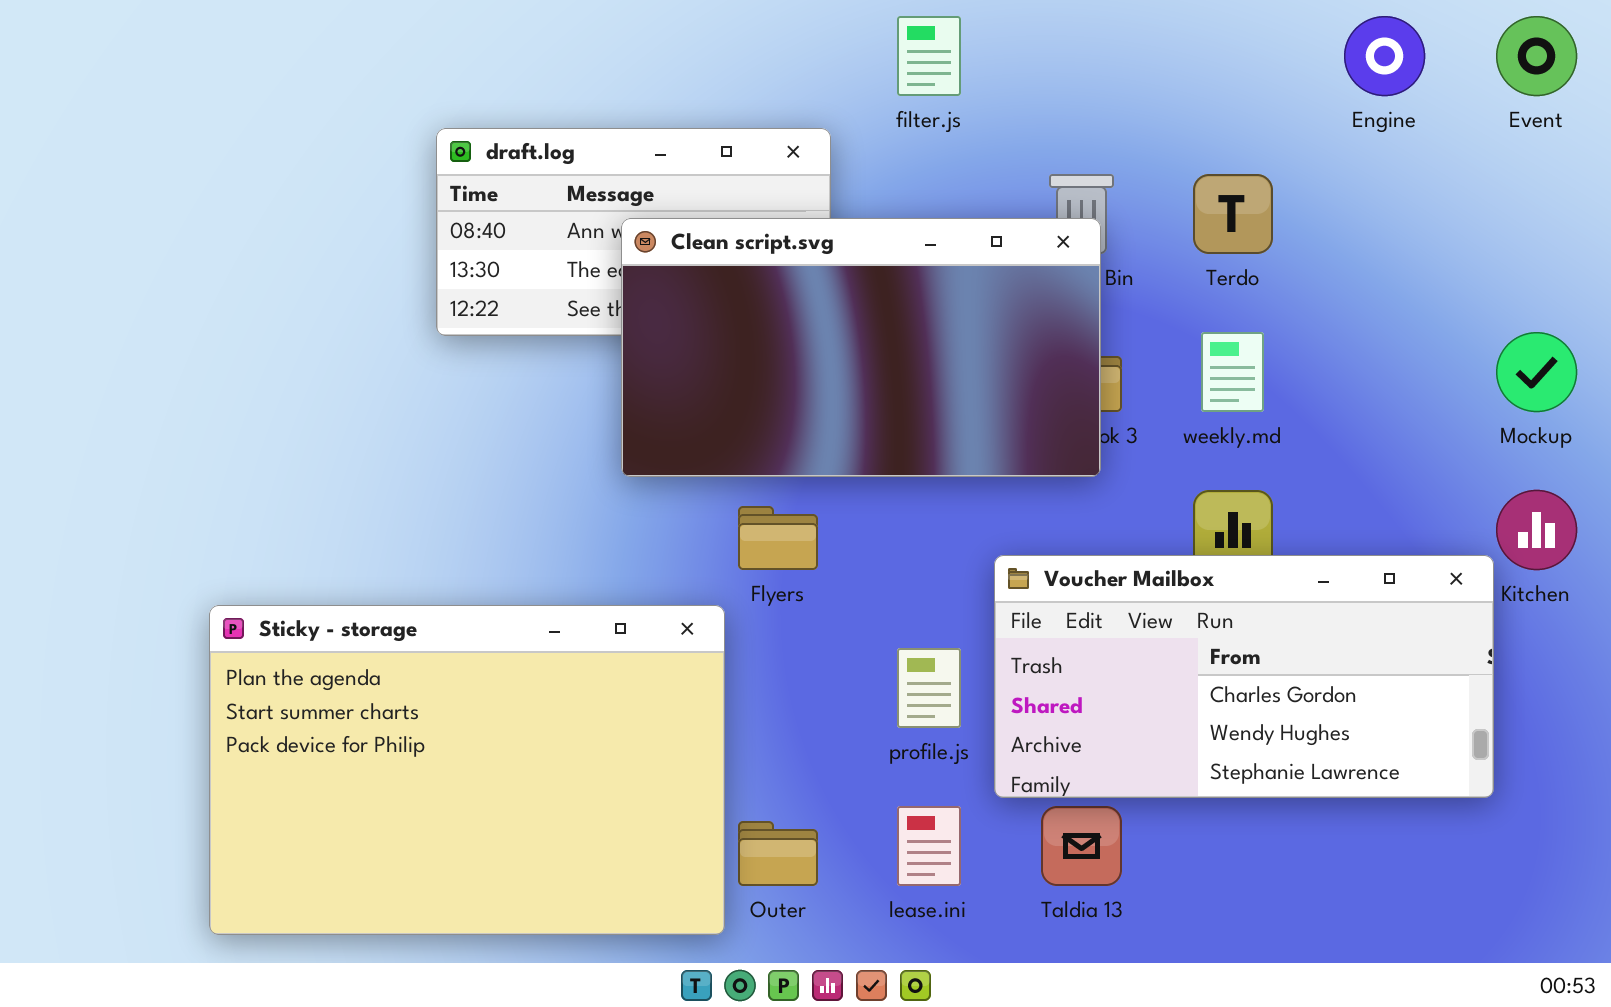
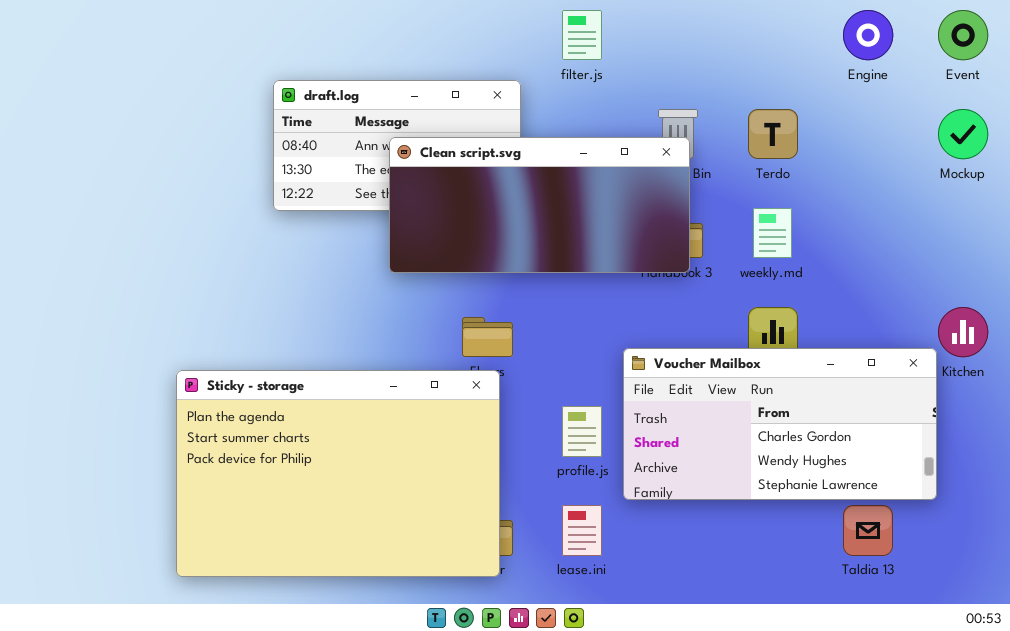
Clean script.svg: [621,218,1101,477] -> [389,137,690,273], resized
Mockup: [1496,332,1577,412] -> [938,109,988,159], moved
Sticky - storage: [209,605,725,935] -> [176,370,500,577], moved
Taldia 13: [1041,806,1122,886] -> [843,505,893,556], moved

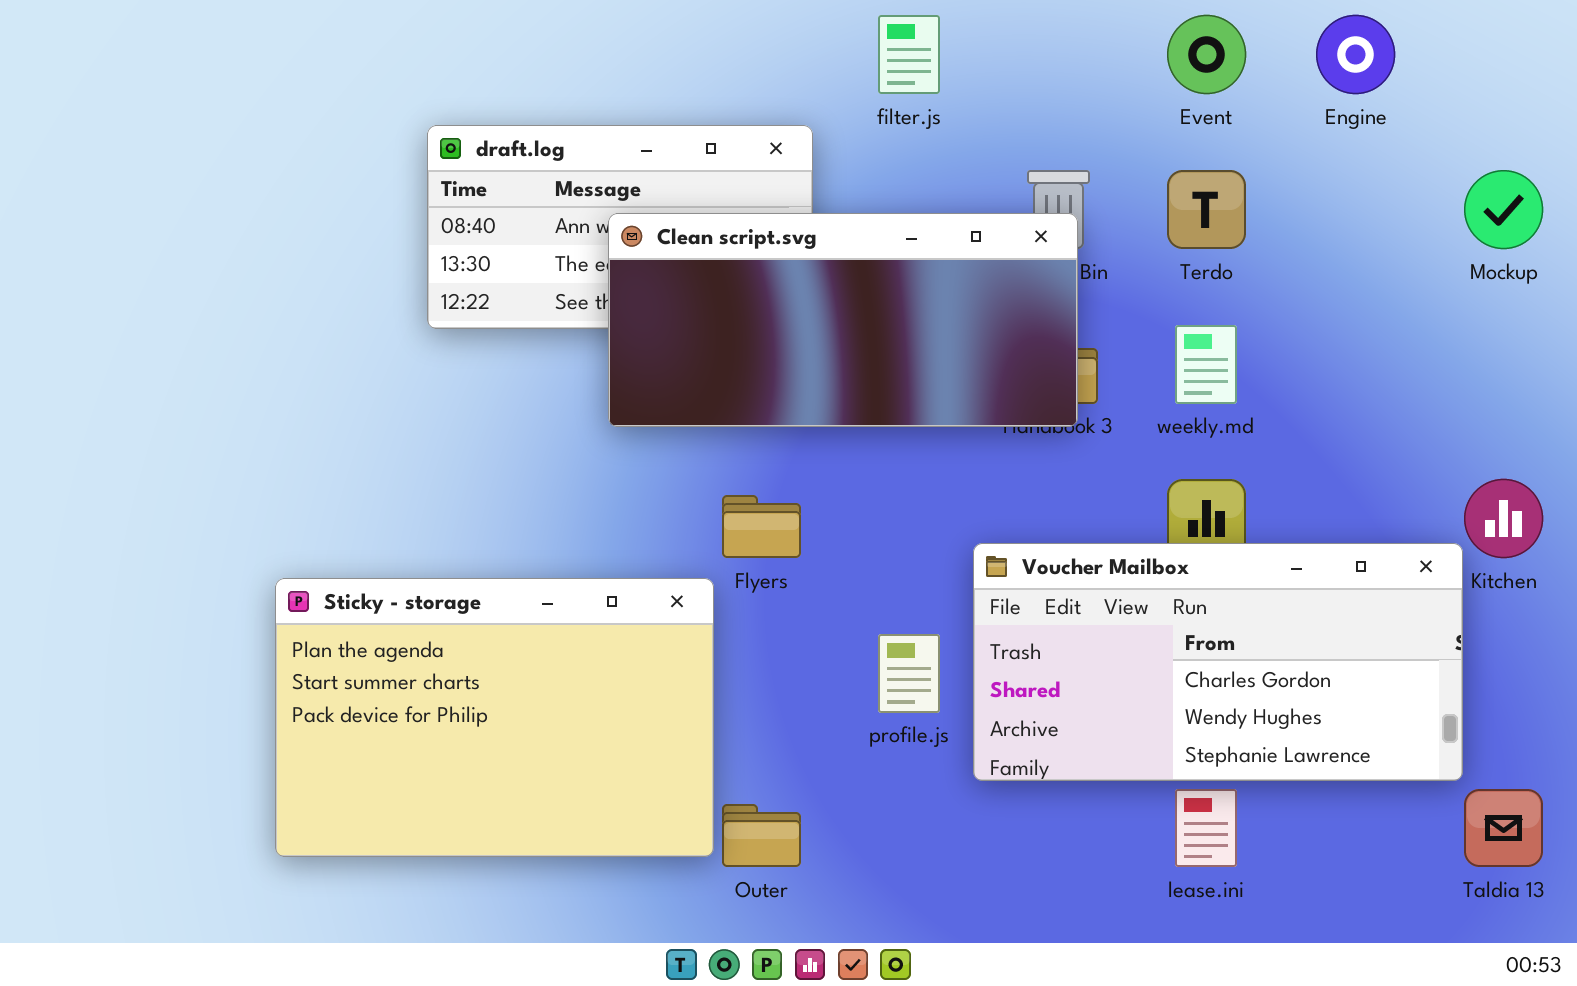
Event: [938,10,988,60] -> [1167,15,1246,94], moved
Sticky - storage: [176,370,500,577] -> [275,578,714,857], resized
lease.ini: [562,505,602,556] -> [1175,789,1237,867], moved
Taldia 13: [843,505,893,556] -> [1464,789,1543,867], moved

